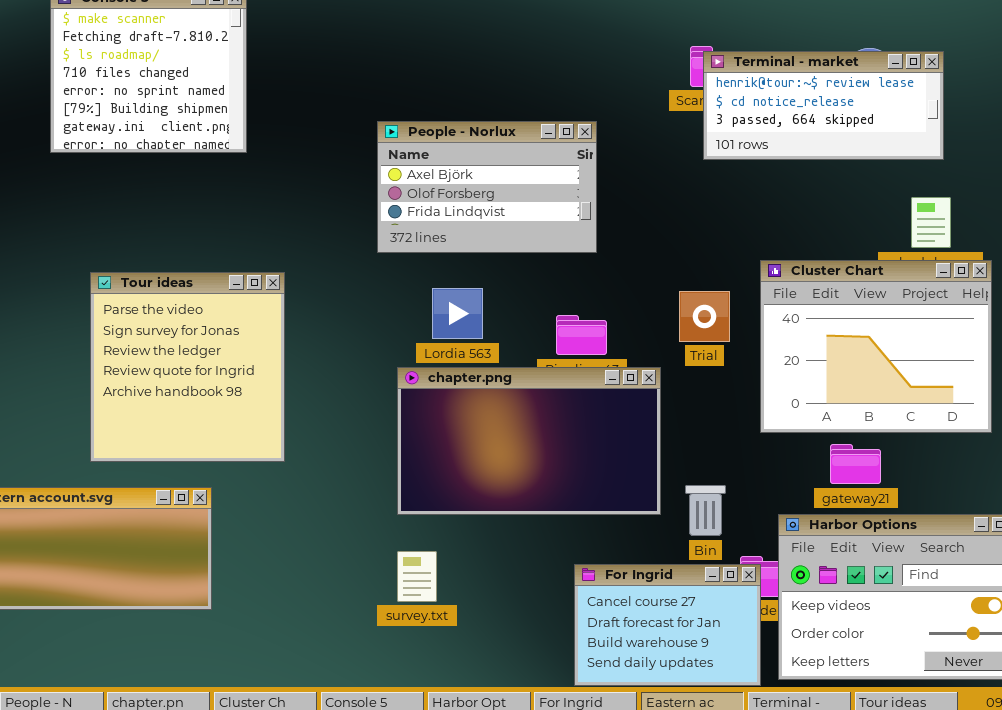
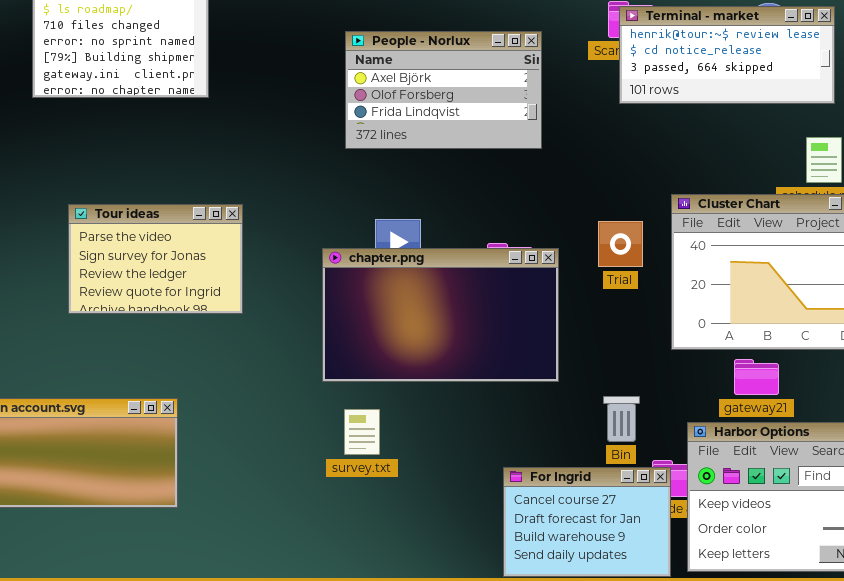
People - Norlux: [377,121,597,253] -> [345,31,542,149], moved
Tour ideas: [90,272,285,462] -> [68,204,243,314], resized
chapter.png: [397,367,661,515] -> [322,248,559,382], moved
survey.txt: [397,551,437,602] -> [344,409,380,455], moved

